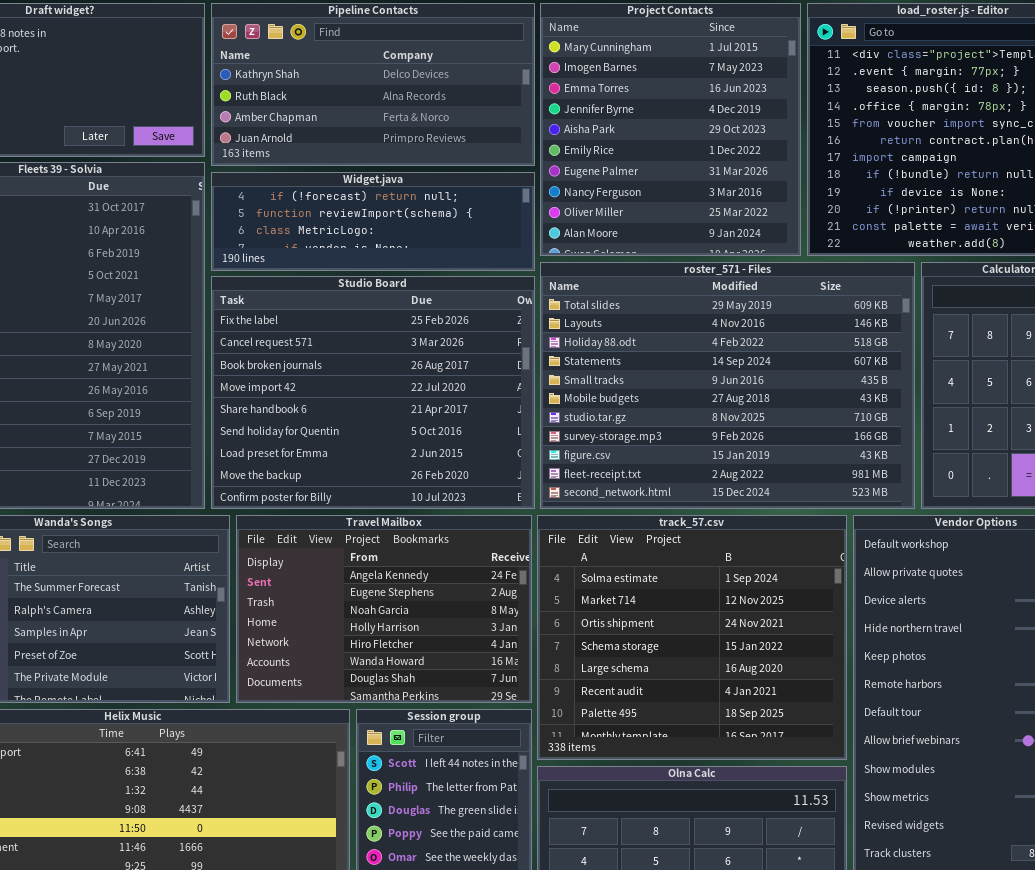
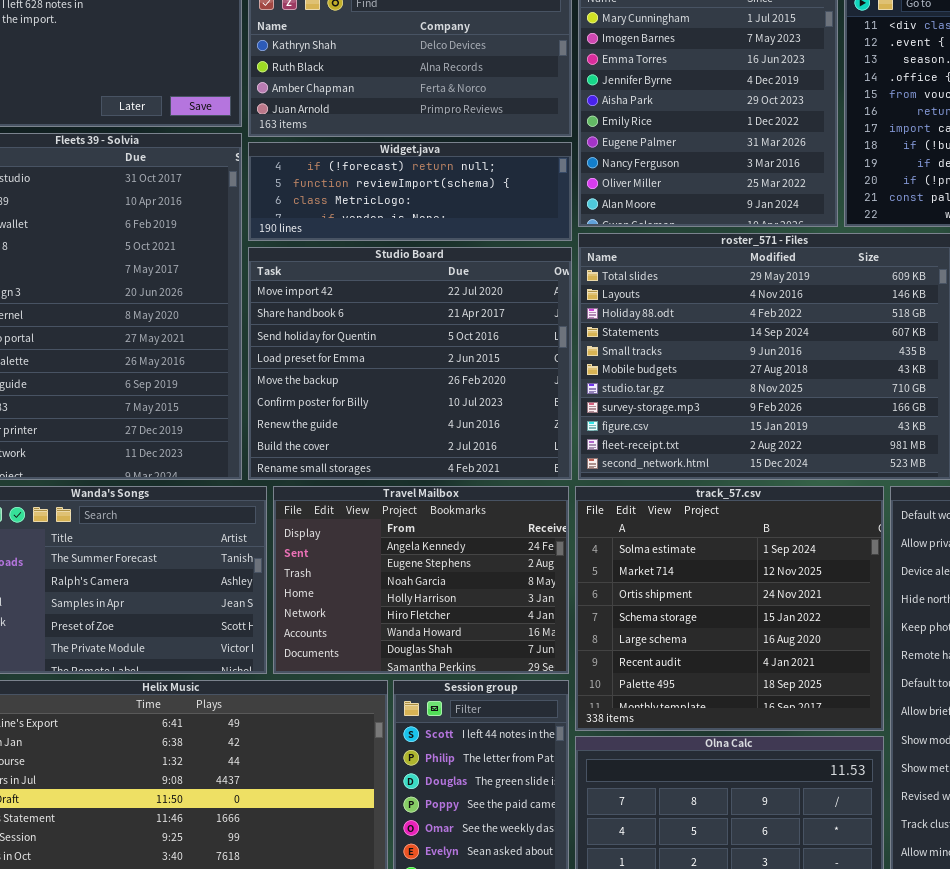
Studio Board: [211,276,535,509] -> [248,247,572,480], scrolled down 3 rows

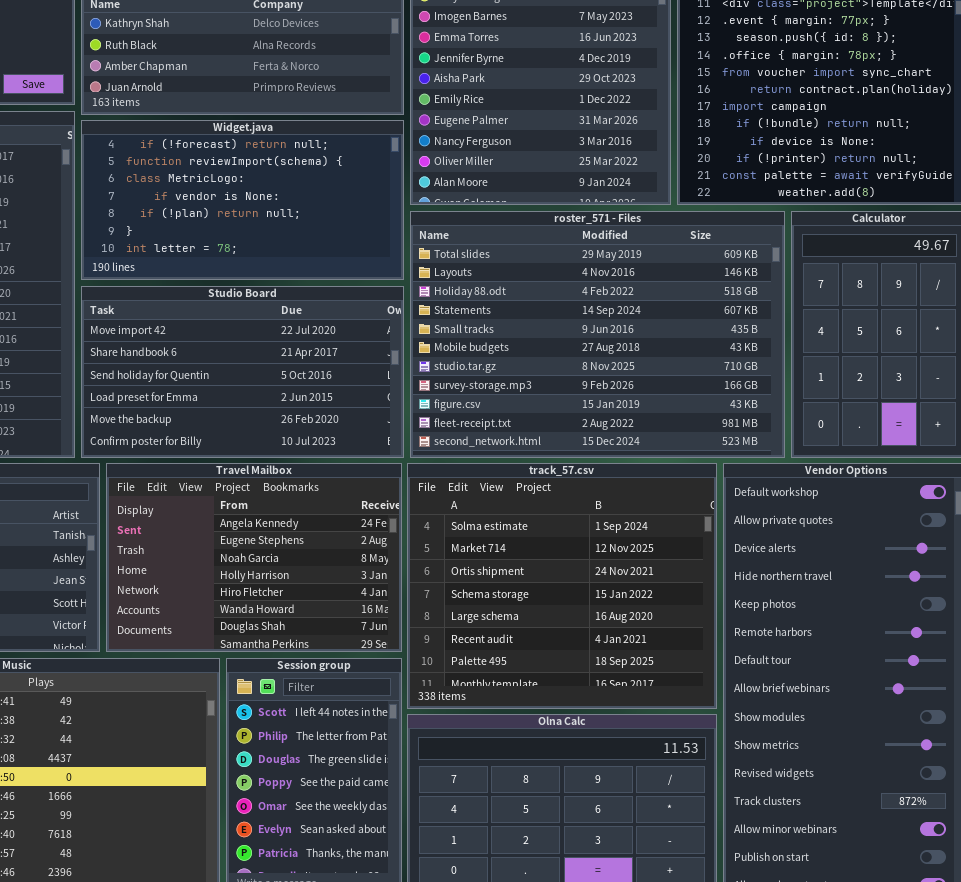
Widget.java: [248,142,572,241] -> [81,120,404,280], resized
Studio Board: [248,247,572,480] -> [81,286,404,458], resized

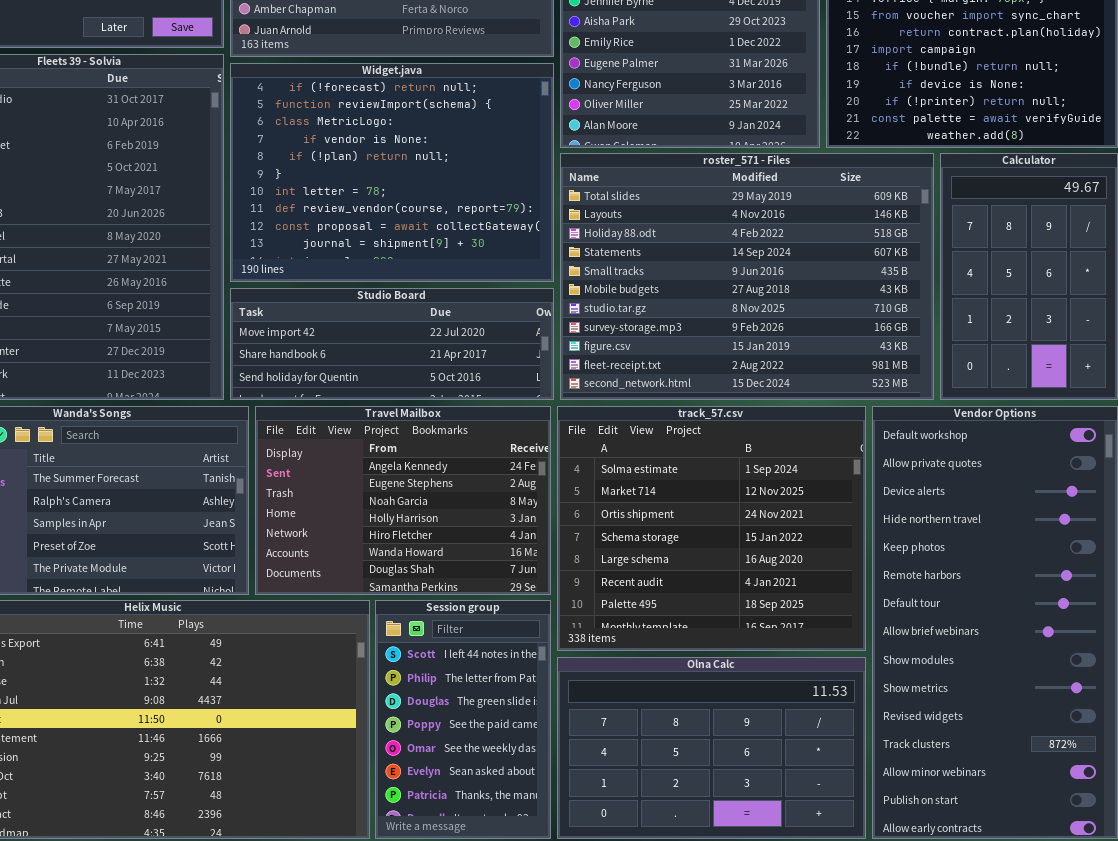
Widget.java: [81,120,404,280] -> [230,63,554,282], resized
Studio Board: [81,286,404,458] -> [230,288,554,400], resized

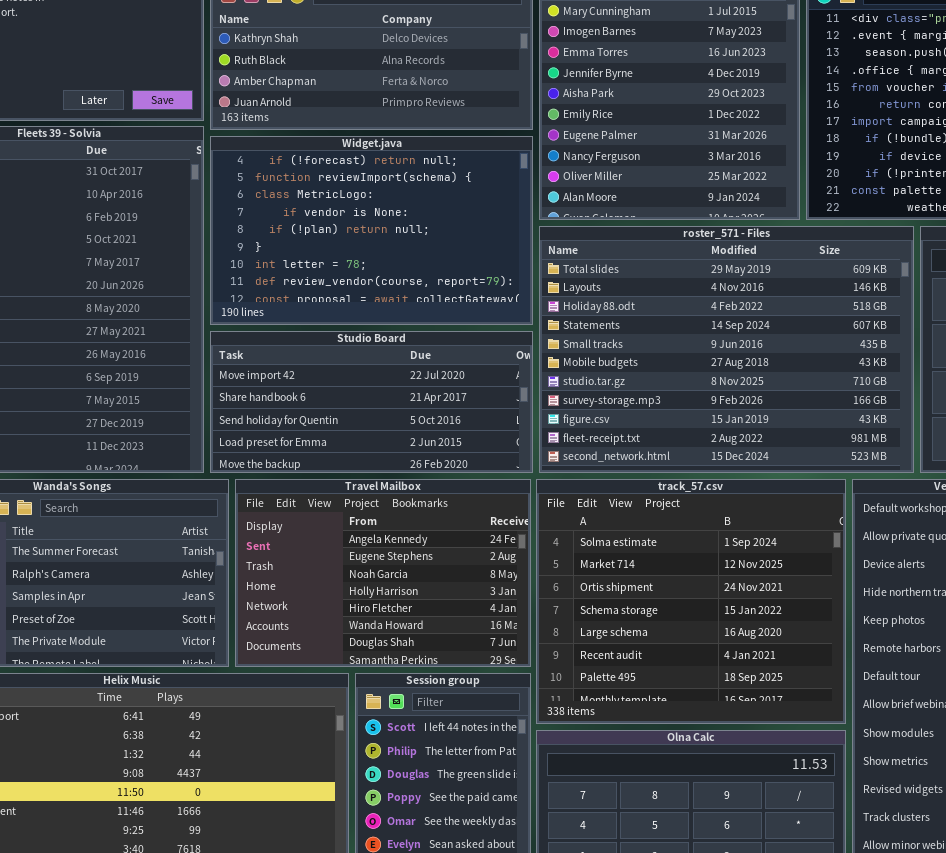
Widget.java: [230,63,554,282] -> [210,136,533,325], resized
Studio Board: [230,288,554,400] -> [210,331,533,473], resized

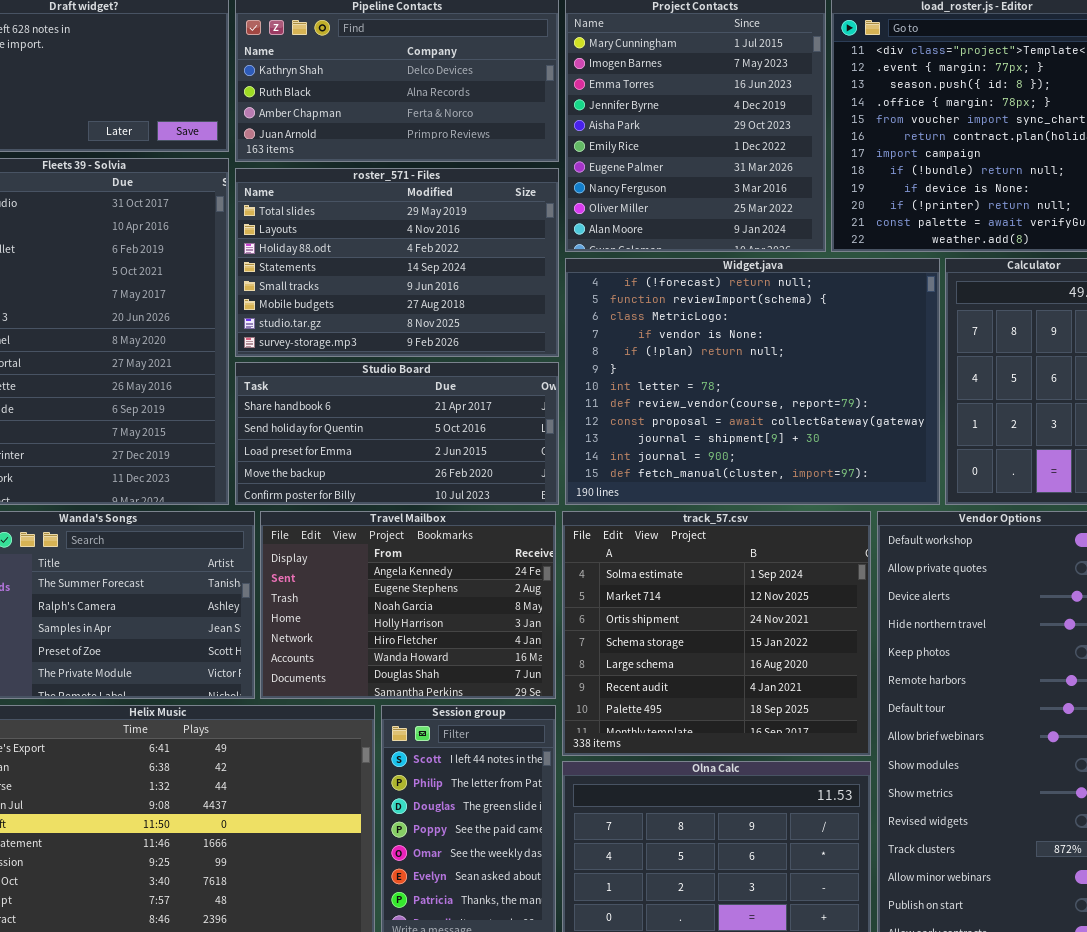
Widget.java: [210,136,533,325] -> [565,258,940,505], moved, resized
roster_571 - Files: [539,226,914,473] -> [235,168,559,357], moved, resized
Studio Board: [210,331,533,473] -> [235,362,559,505], scrolled down 1 row

